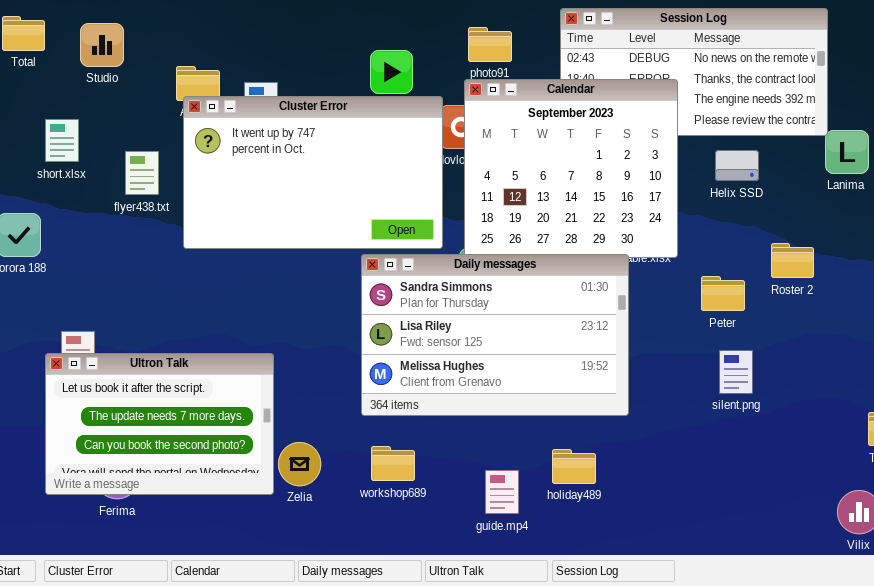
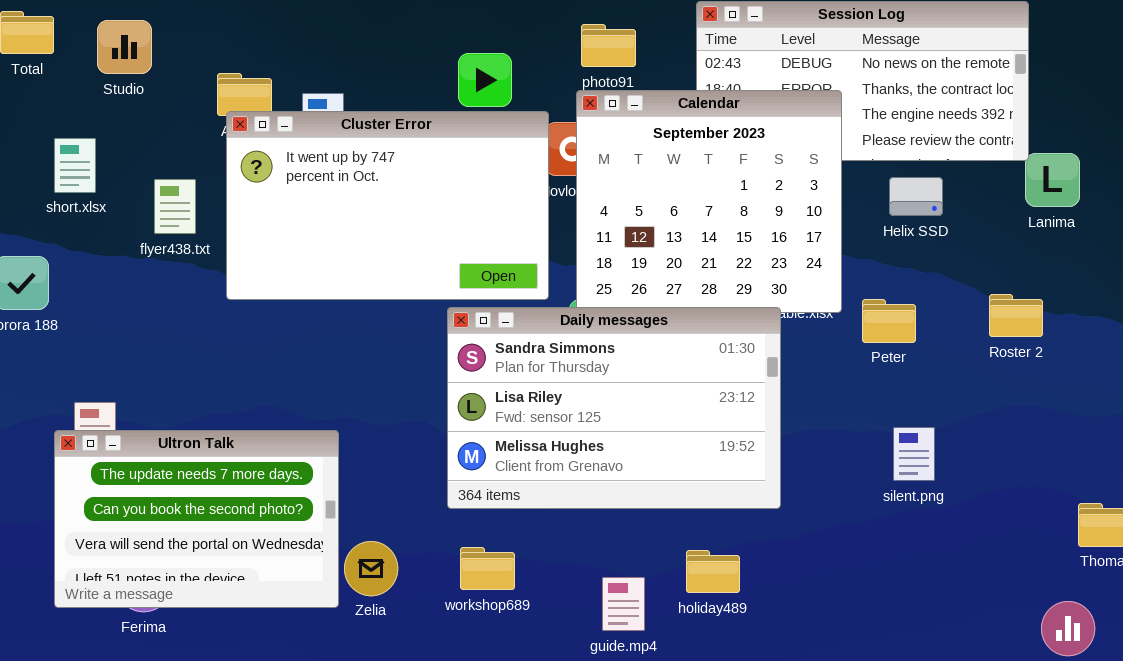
Roster 2: [771,243,814,278] -> [989,294,1043,337], moved
Peter: [701,276,745,311] -> [862,299,916,343], moved
Ultron Talk: [45,353,274,495] -> [54,430,339,608], scrolled down 1 row

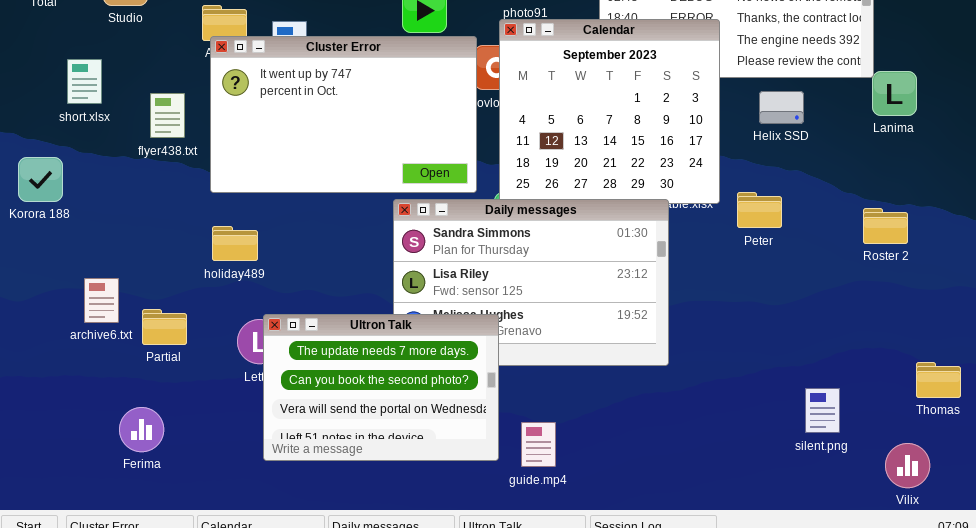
Roster 2: [989,294,1043,337] -> [863,208,908,244], moved
silent.png: [893,427,935,481] -> [805,388,840,433], moved
Ultron Talk: [54,430,339,608] -> [263,314,499,461], moved
holiday489: [686,550,740,593] -> [212,226,258,261], moved

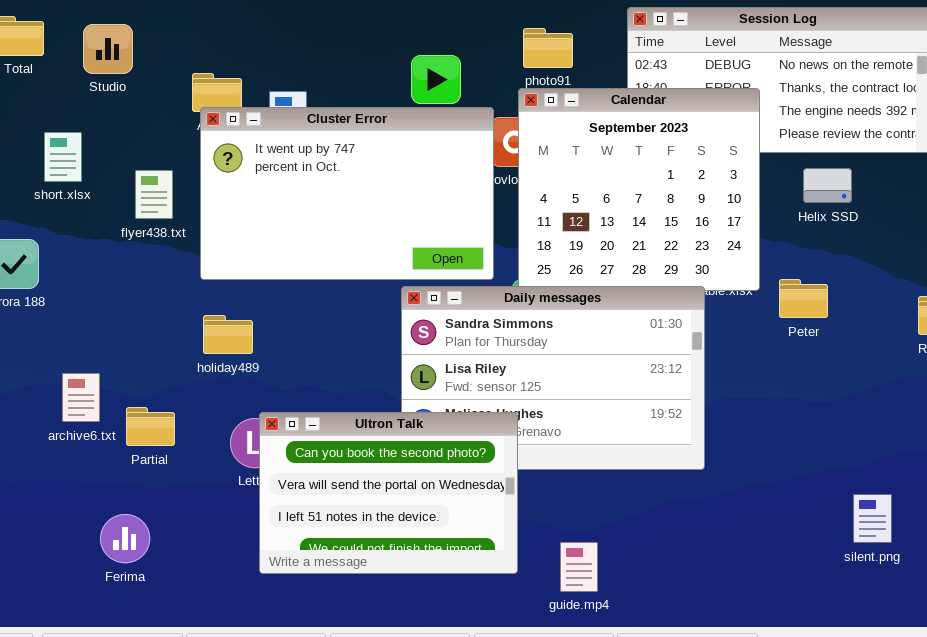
Ultron Talk: [263,314,499,461] -> [259,412,518,574], scrolled down 1 row
guide.mp4: [521,422,556,467] -> [560,542,598,592], moved

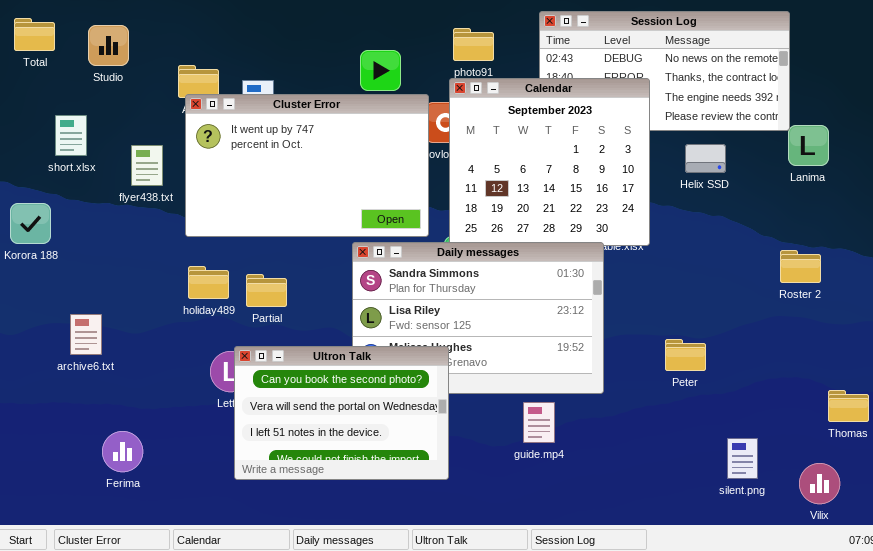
Peter: [779,279,828,318] -> [665,339,706,371], moved
Partial: [126,407,175,446] -> [246,274,287,307], moved
silent.png: [853,494,892,543] -> [727,438,758,479], moved
guide.mp4: [560,542,598,592] -> [523,402,555,443], moved

